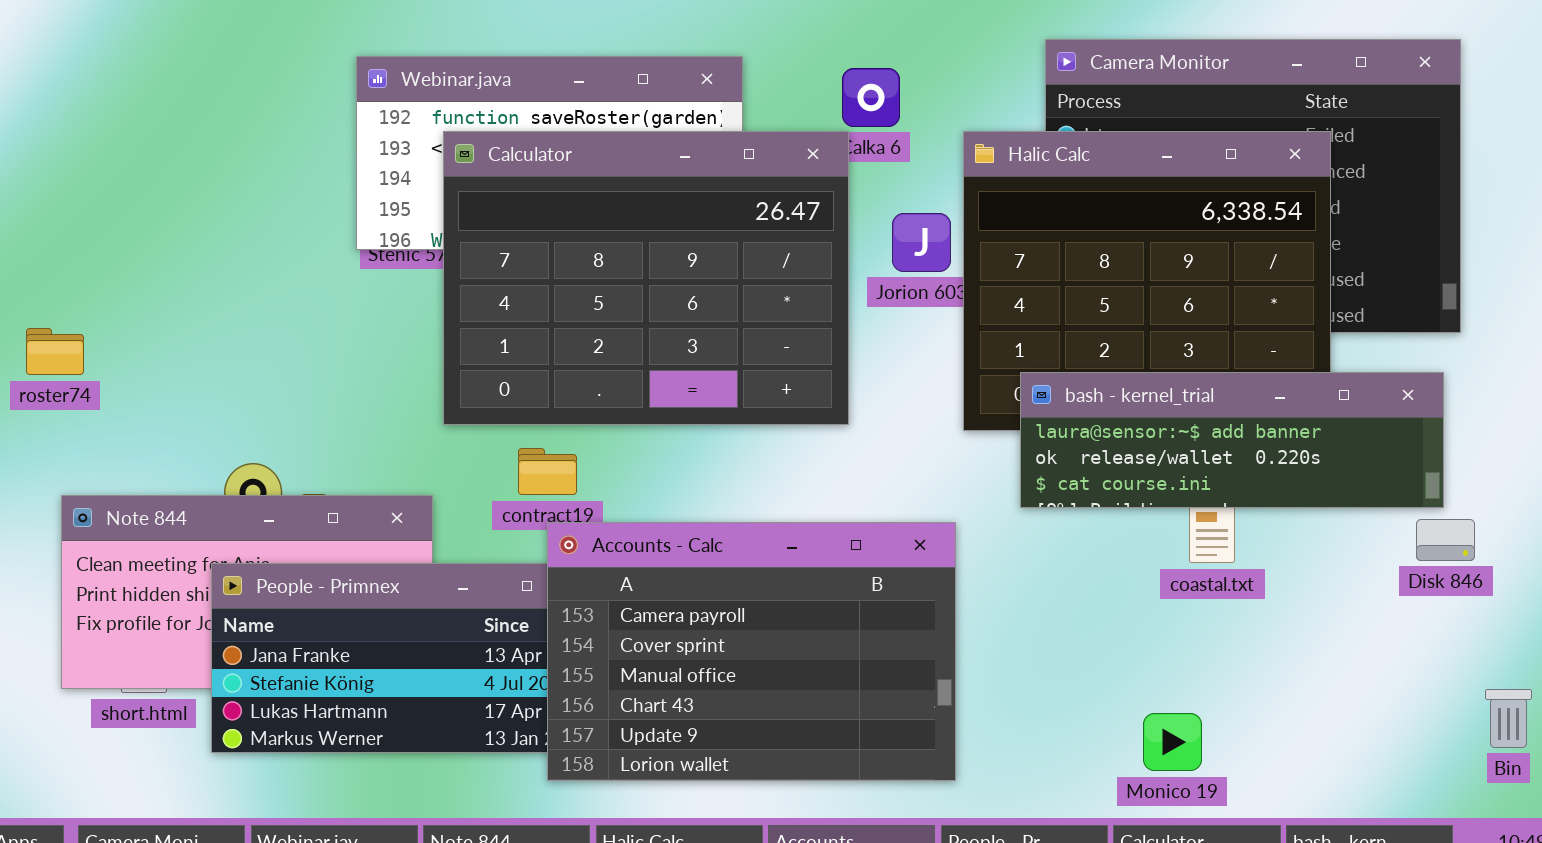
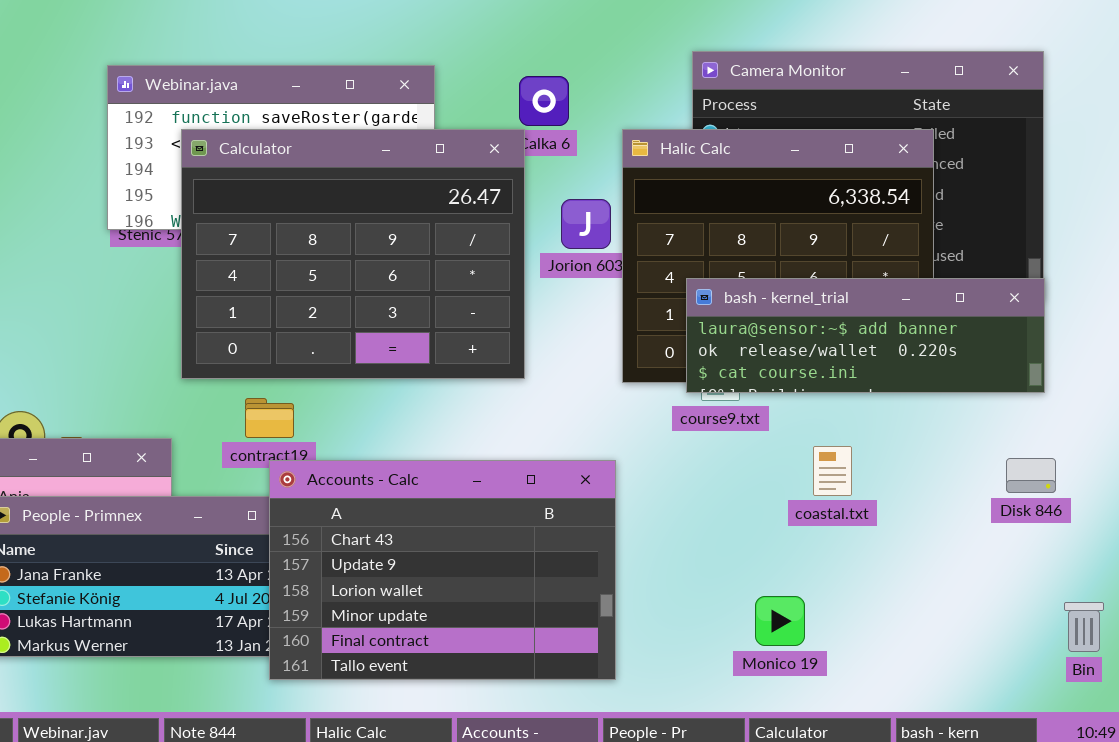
bash - kernel_trial: [1020,372,1444,508] -> [686,278,1045,393], moved
Accounts - Calc: [547,522,956,781] -> [269,460,616,680], scrolled down 3 rows
Monico 19: [1143,713,1202,771] -> [755,596,805,646], moved

